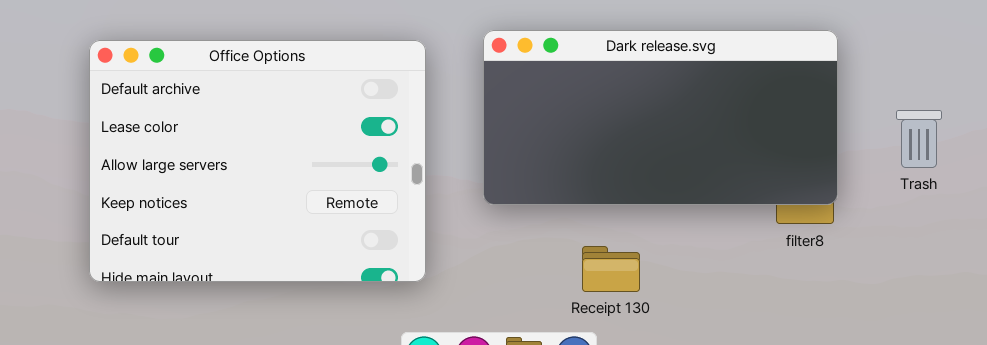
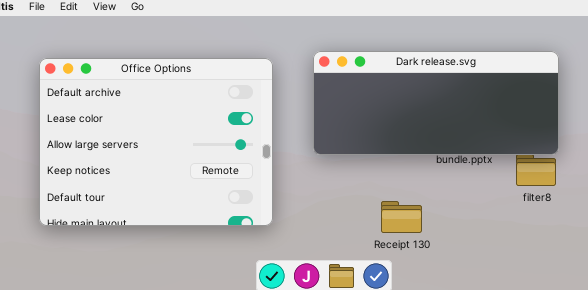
Dark release.svg: [483,30,838,205] -> [313,51,559,155], resized

